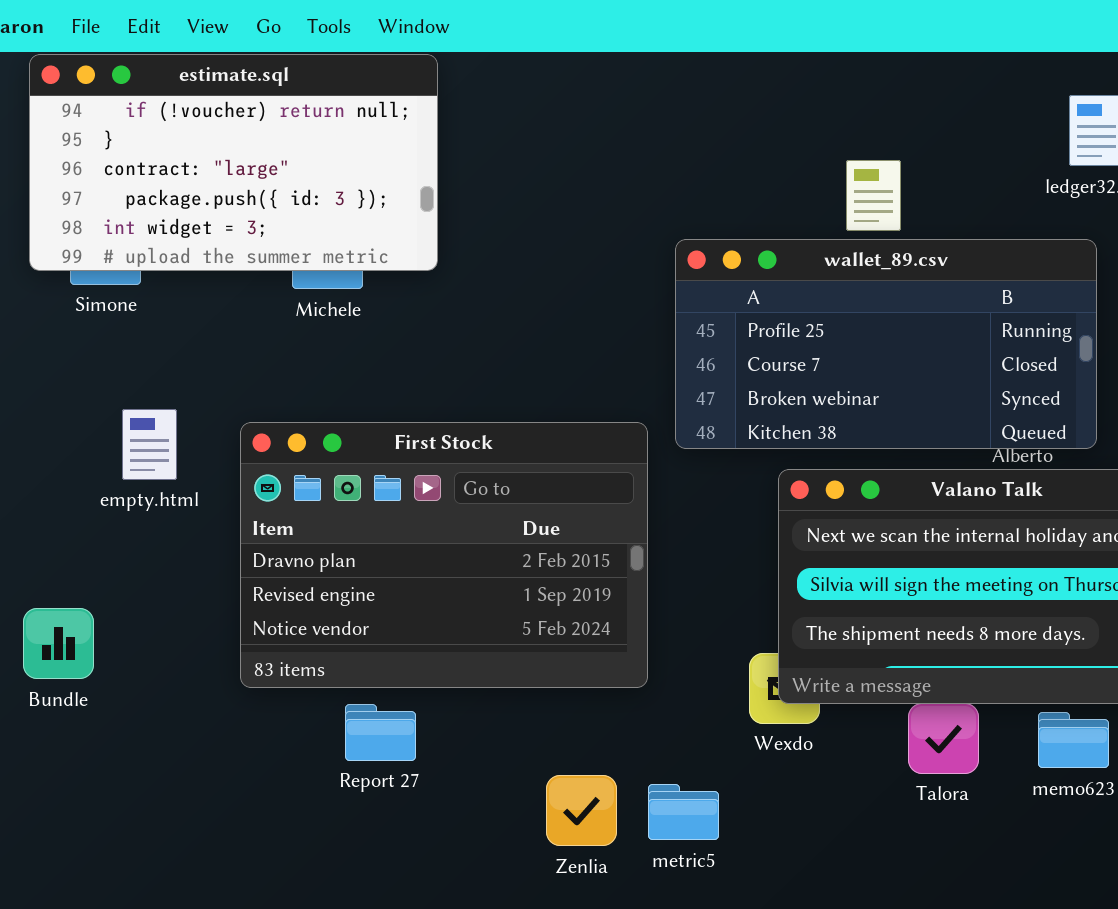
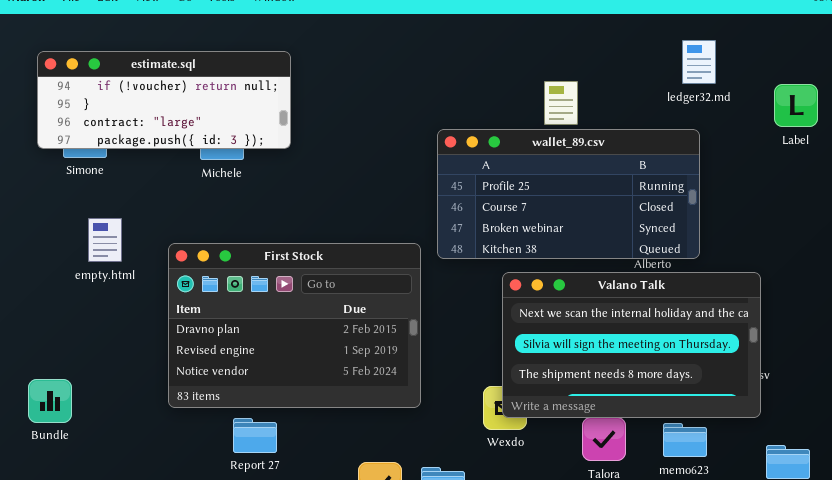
estimate.sql: [29,54,438,271] -> [37,51,291,149], resized
empty.html: [122,409,177,480] -> [88,218,122,262], moved
Bundle: [23,608,94,679] -> [28,379,72,423], moved

